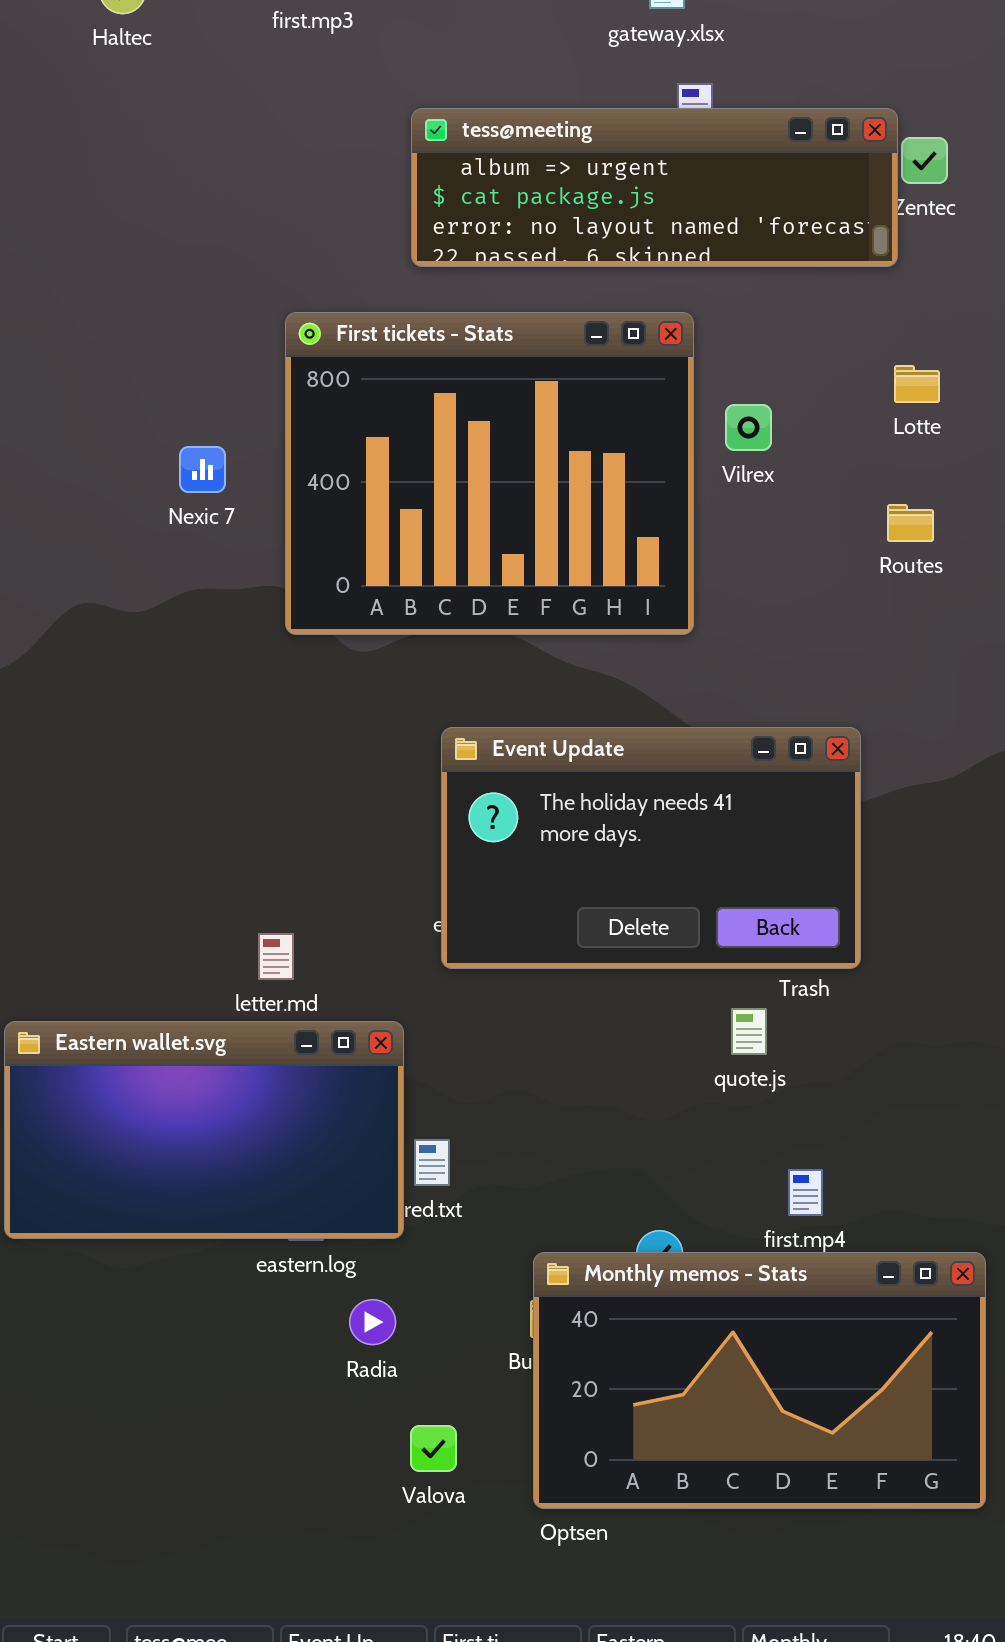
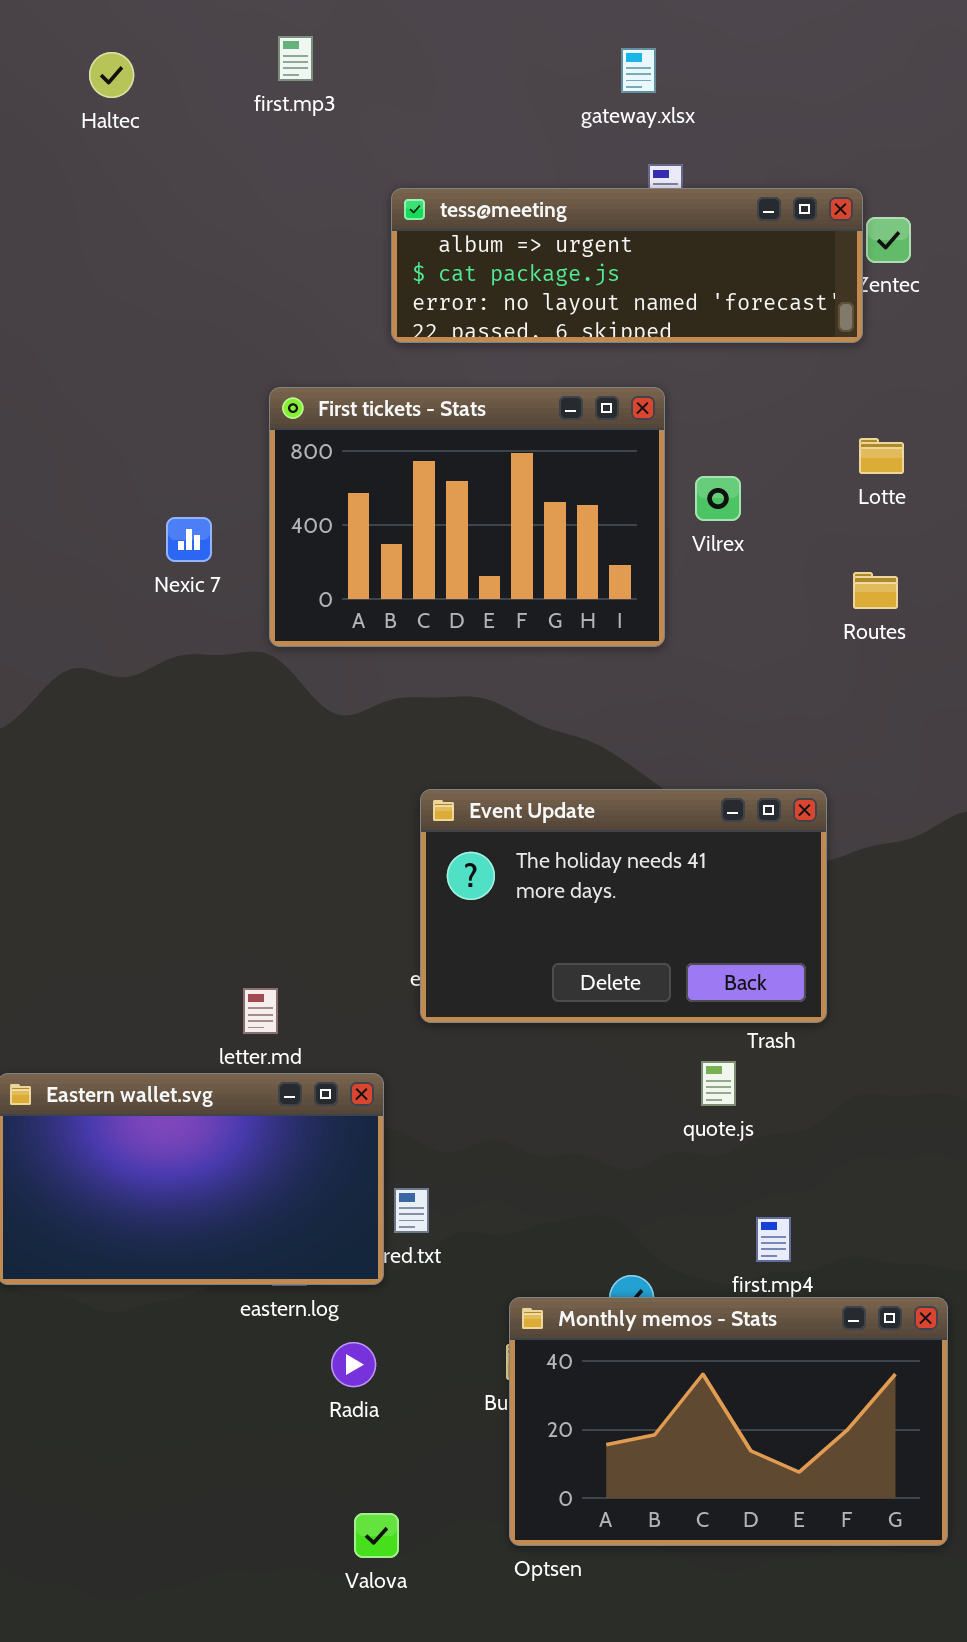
First tickets - Stats: [285,312,694,635] -> [269,387,665,647], resized
Valova: [410,1425,457,1472] -> [354,1513,399,1558], moved

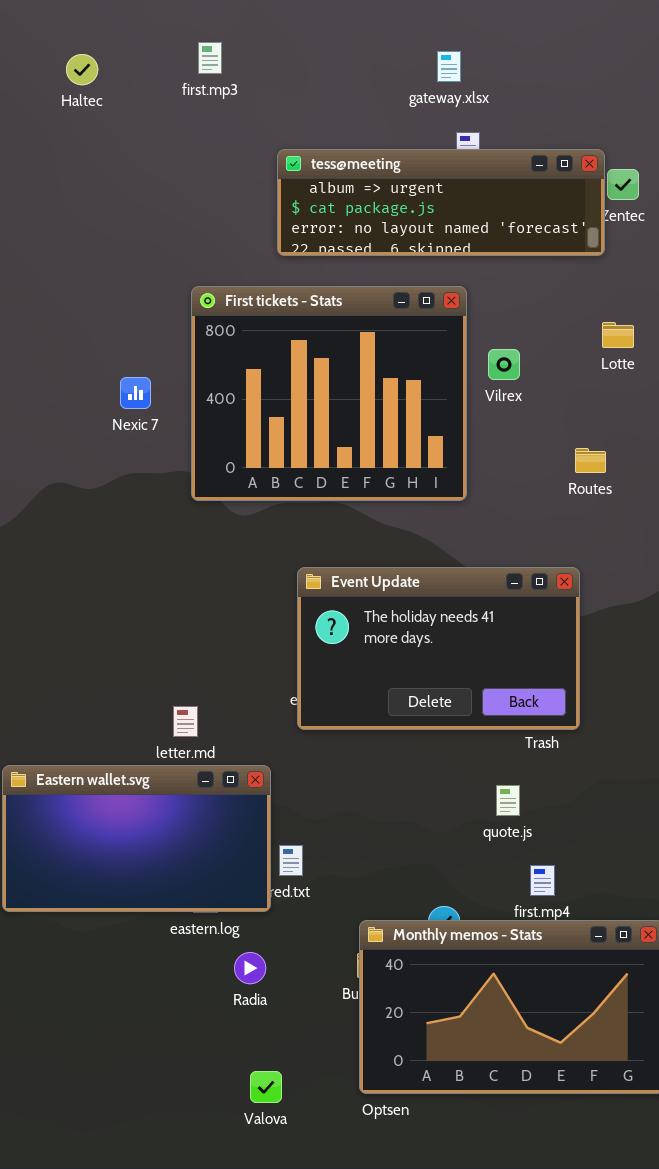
First tickets - Stats: [269,387,665,647] -> [191,286,467,501], resized
Routes: [853,572,898,609] -> [575,448,606,473], moved
quote.js: [701,1061,736,1106] -> [496,785,520,816], moved

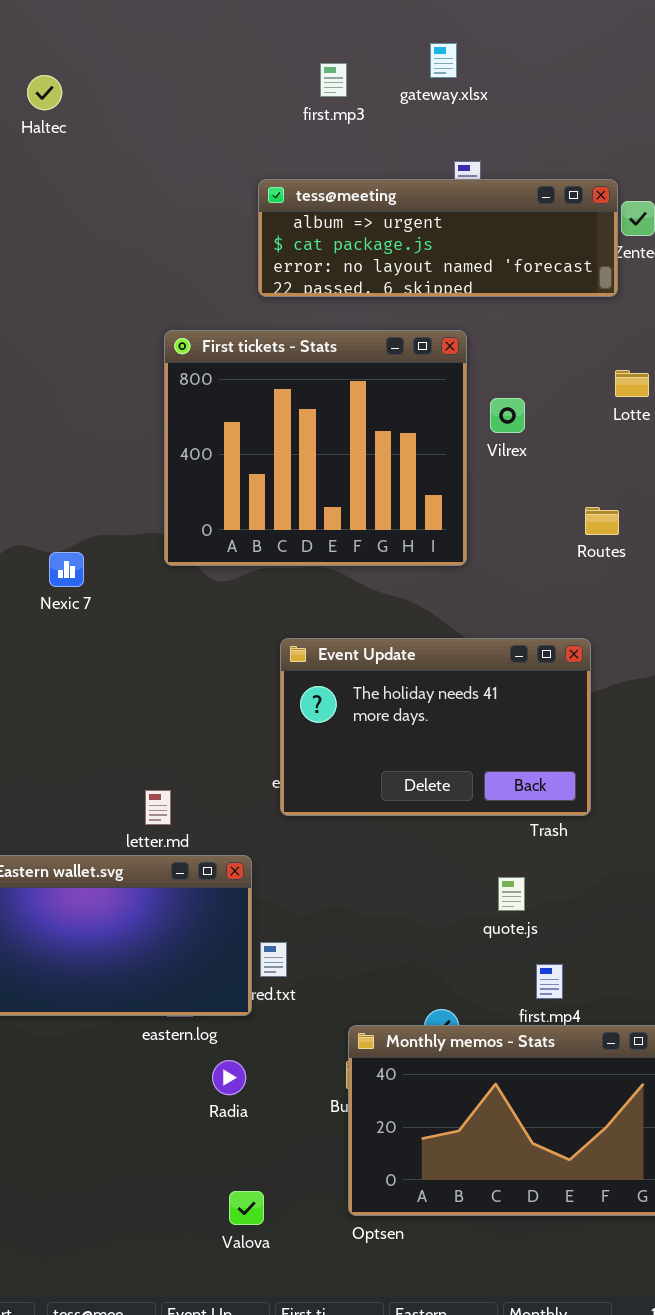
first.mp3: [198,42,222,74] -> [320,63,347,97], moved
gateway.xlsx: [437,51,461,82] -> [430,43,457,78], moved
Nexic 7: [120,377,151,409] -> [49,552,84,587], moved

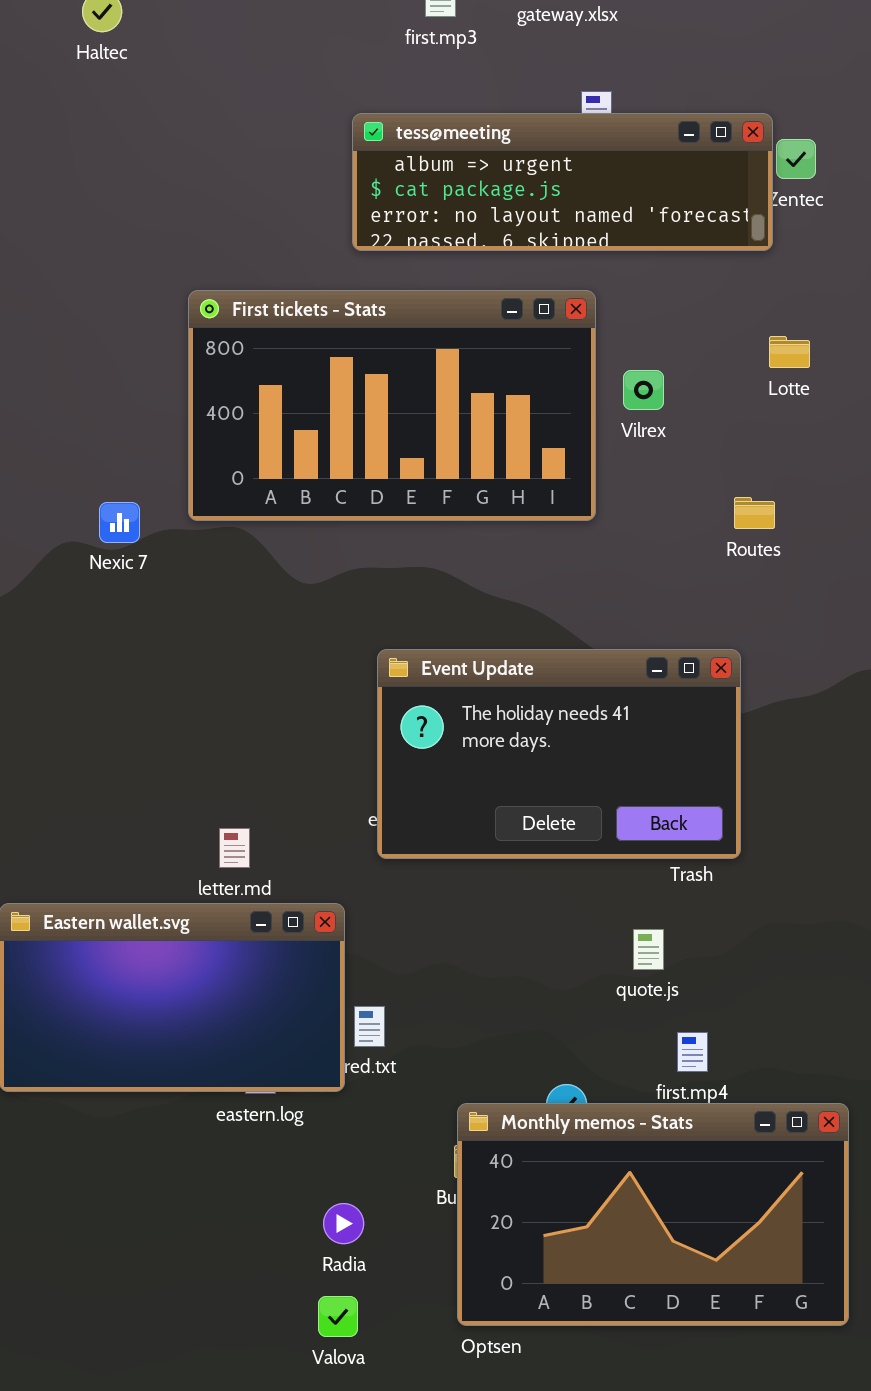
First tickets - Stats: [164,330,467,566] -> [188,290,596,521], resized
Nexic 7: [49,552,84,587] -> [99,502,140,543], moved
Radia: [212,1060,246,1095] -> [323,1203,364,1244], moved

